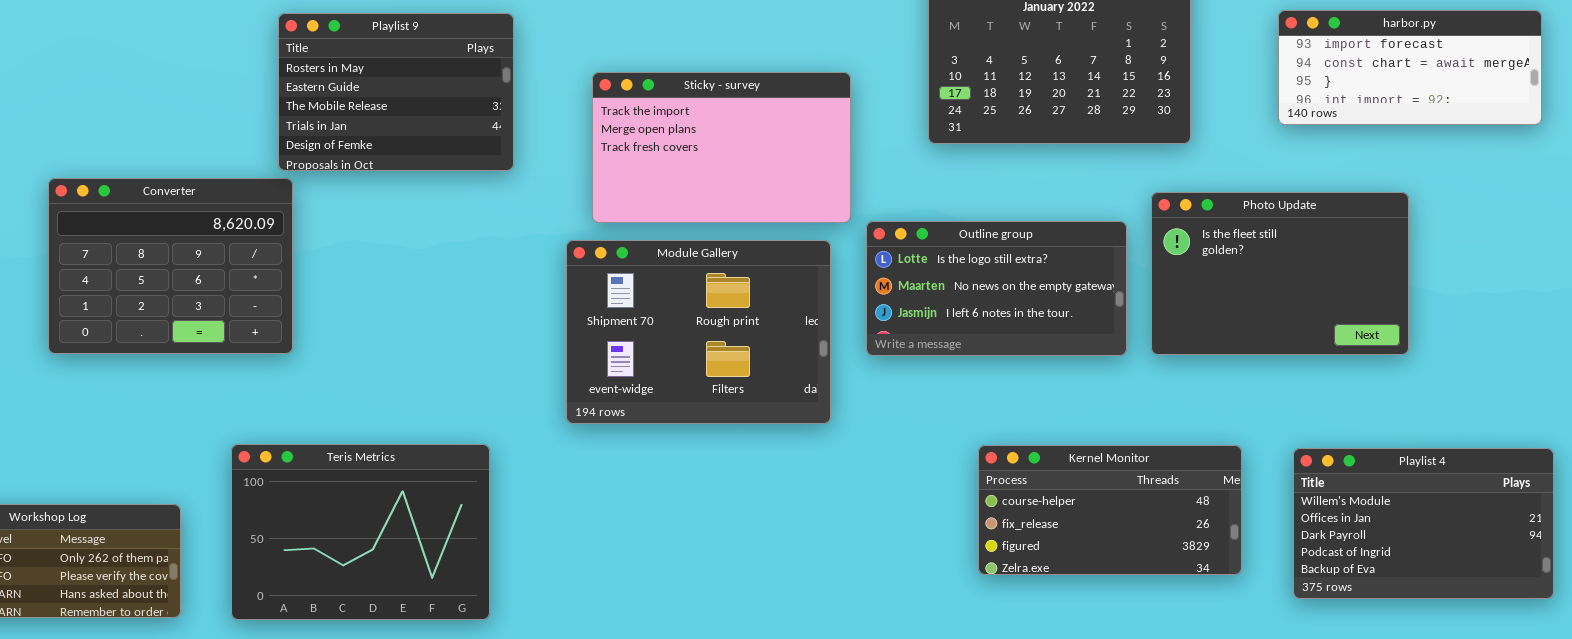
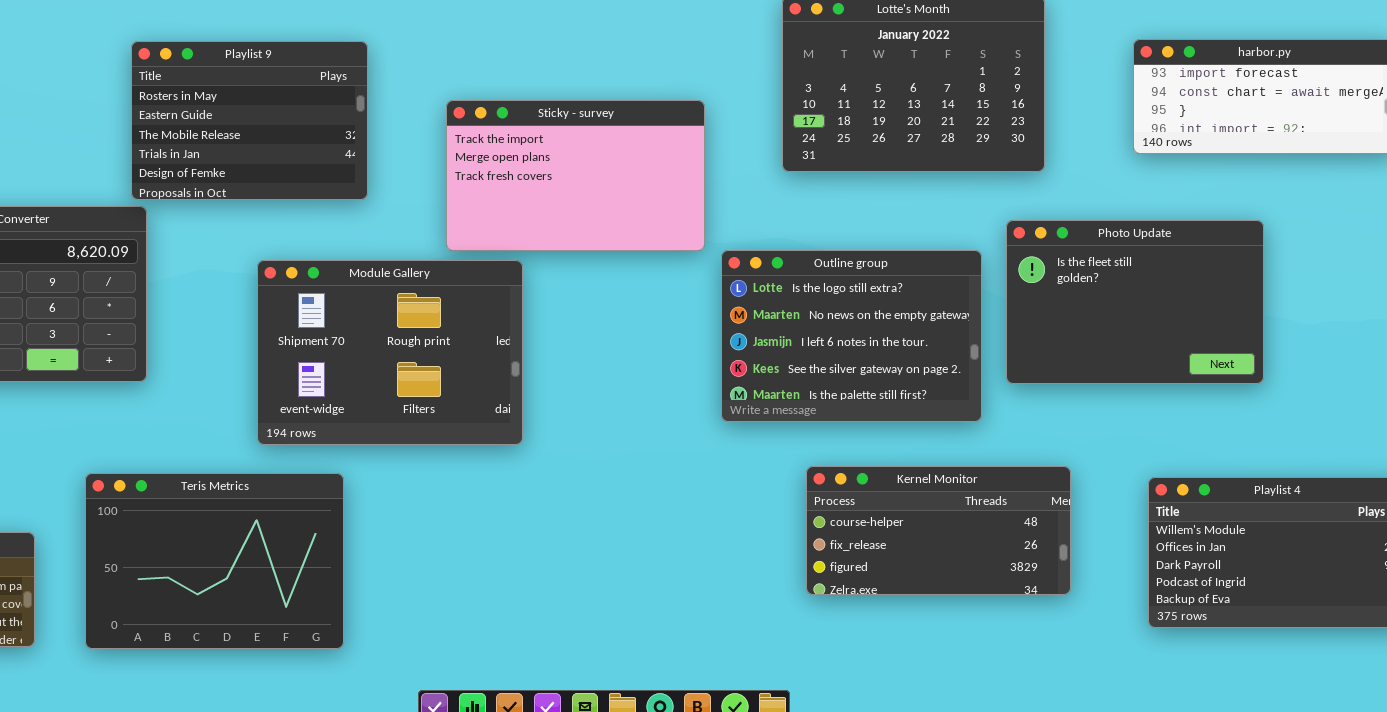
Outline group: [866,221,1127,356] -> [721,250,982,422], resized
Module Gallery: [566,240,831,424] -> [257,260,523,445], moved
Kernel Monitor: [978,445,1242,575] -> [806,466,1071,595], moved

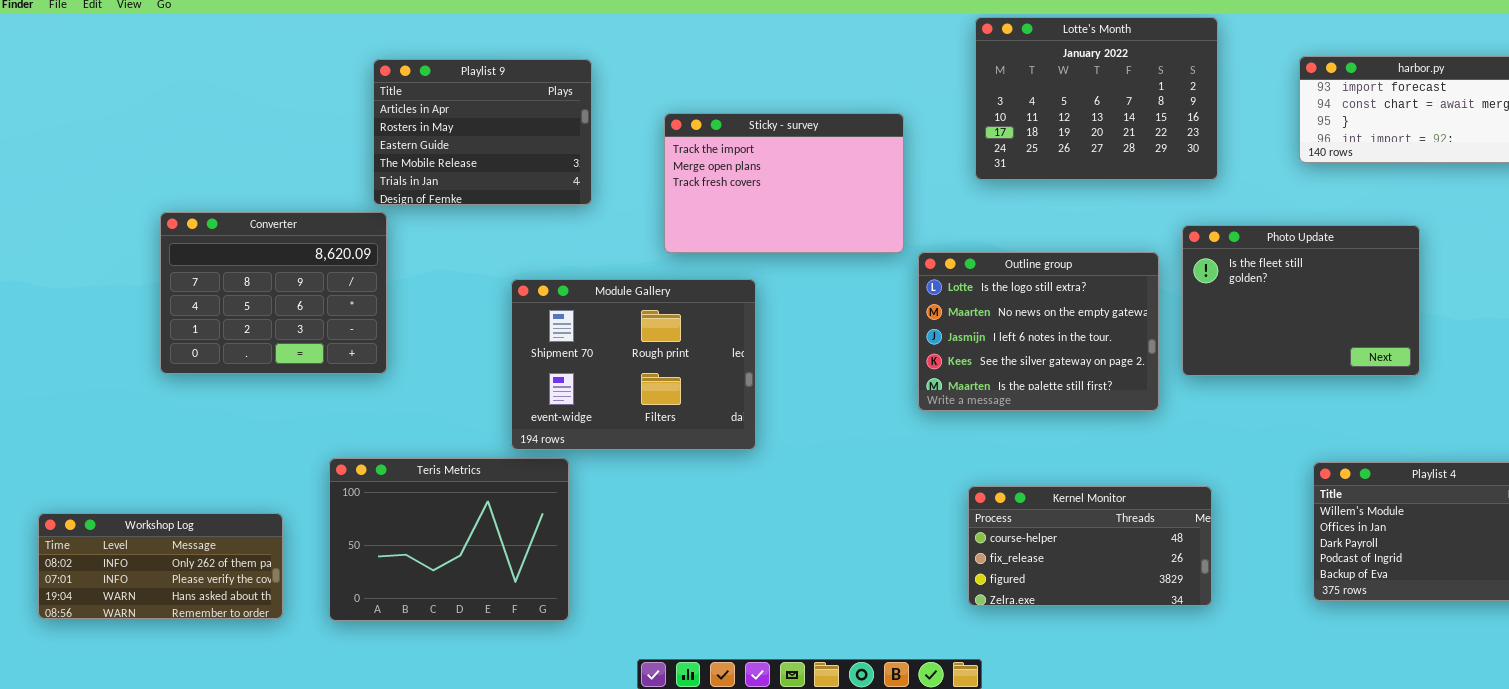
Playlist 9: [131,41,368,200] -> [373,59,592,205], scrolled up 1 row
Module Gallery: [257,260,523,445] -> [511,279,756,450], moved
Kernel Monitor: [806,466,1071,595] -> [968,486,1212,606], moved

